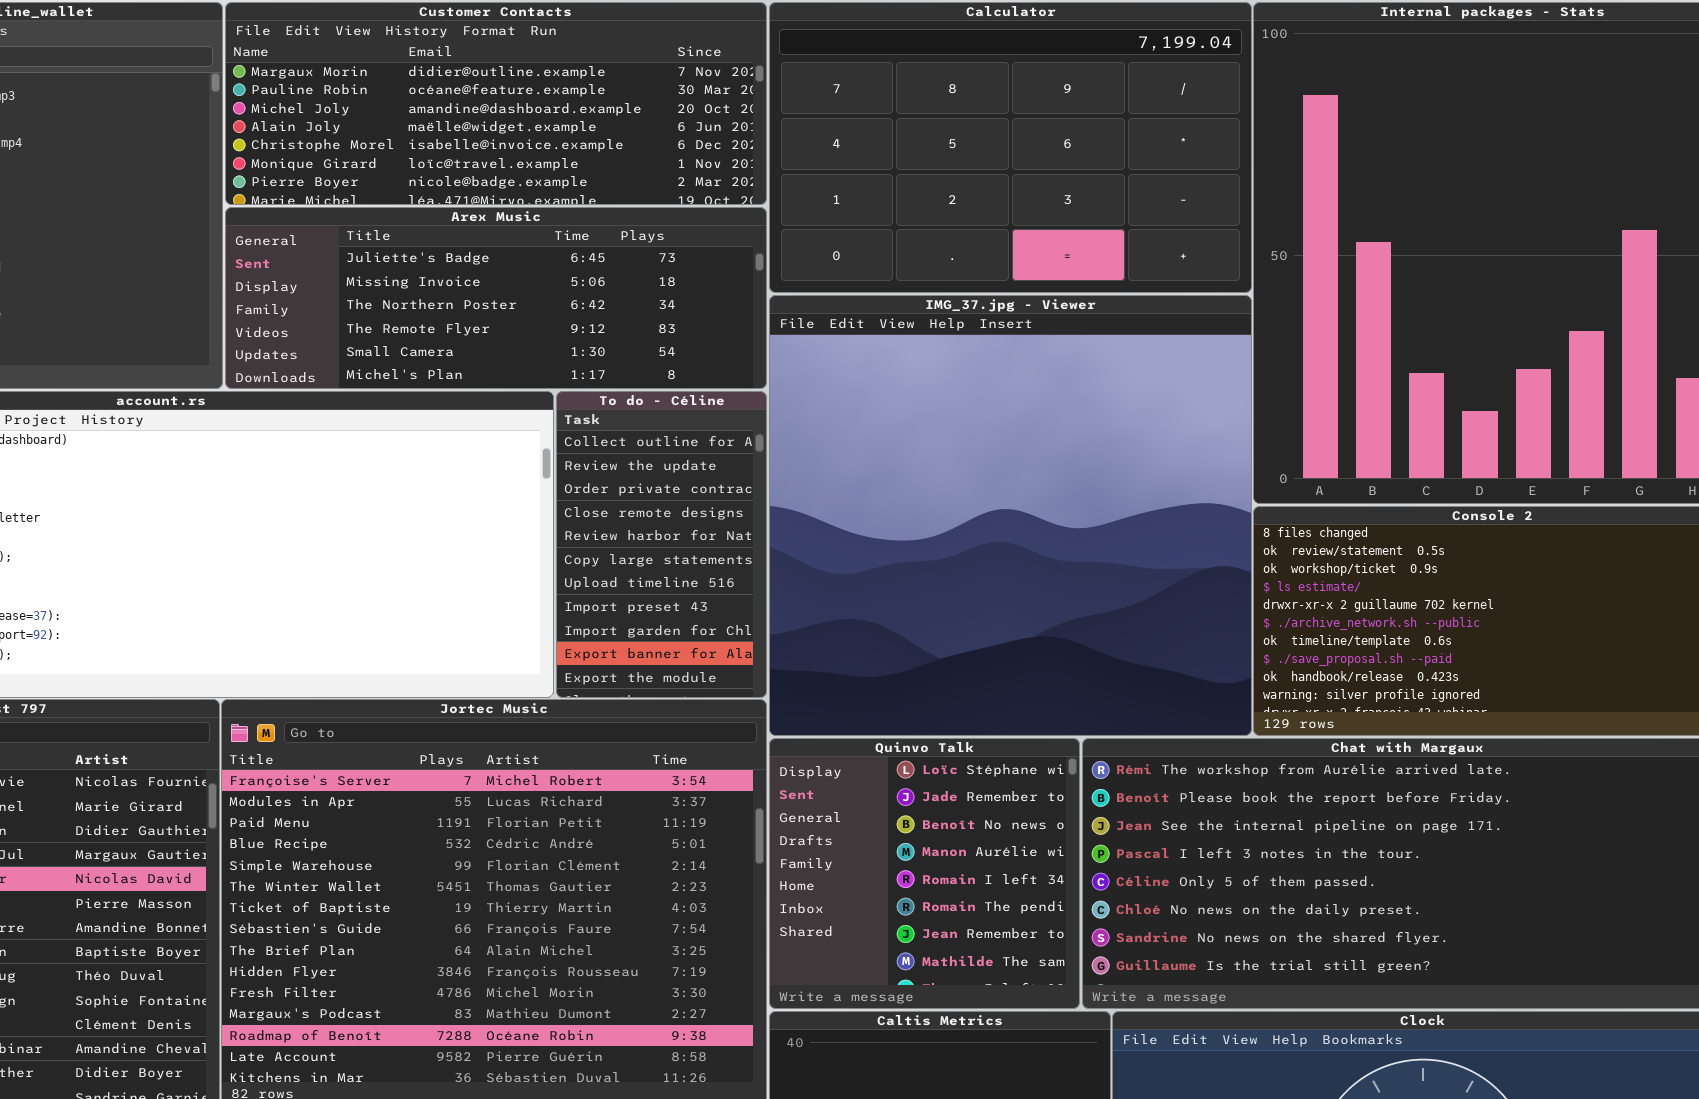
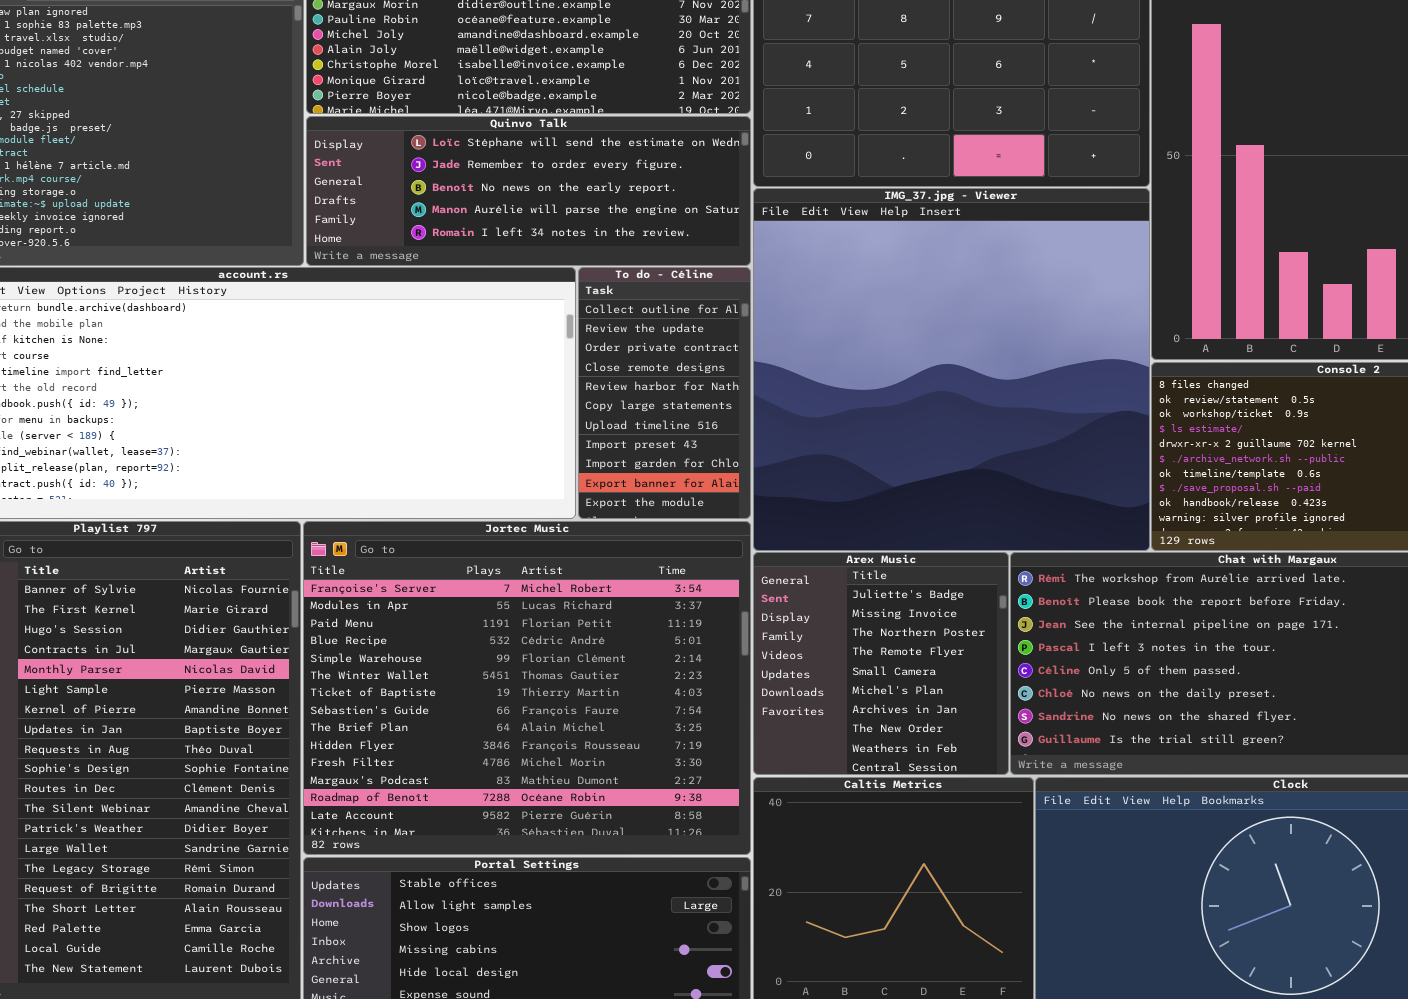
Arex Music: [225,207,767,389] -> [753,552,1009,775], moved, resized
Quinvo Talk: [769,738,1080,1009] -> [306,116,751,266], moved, resized

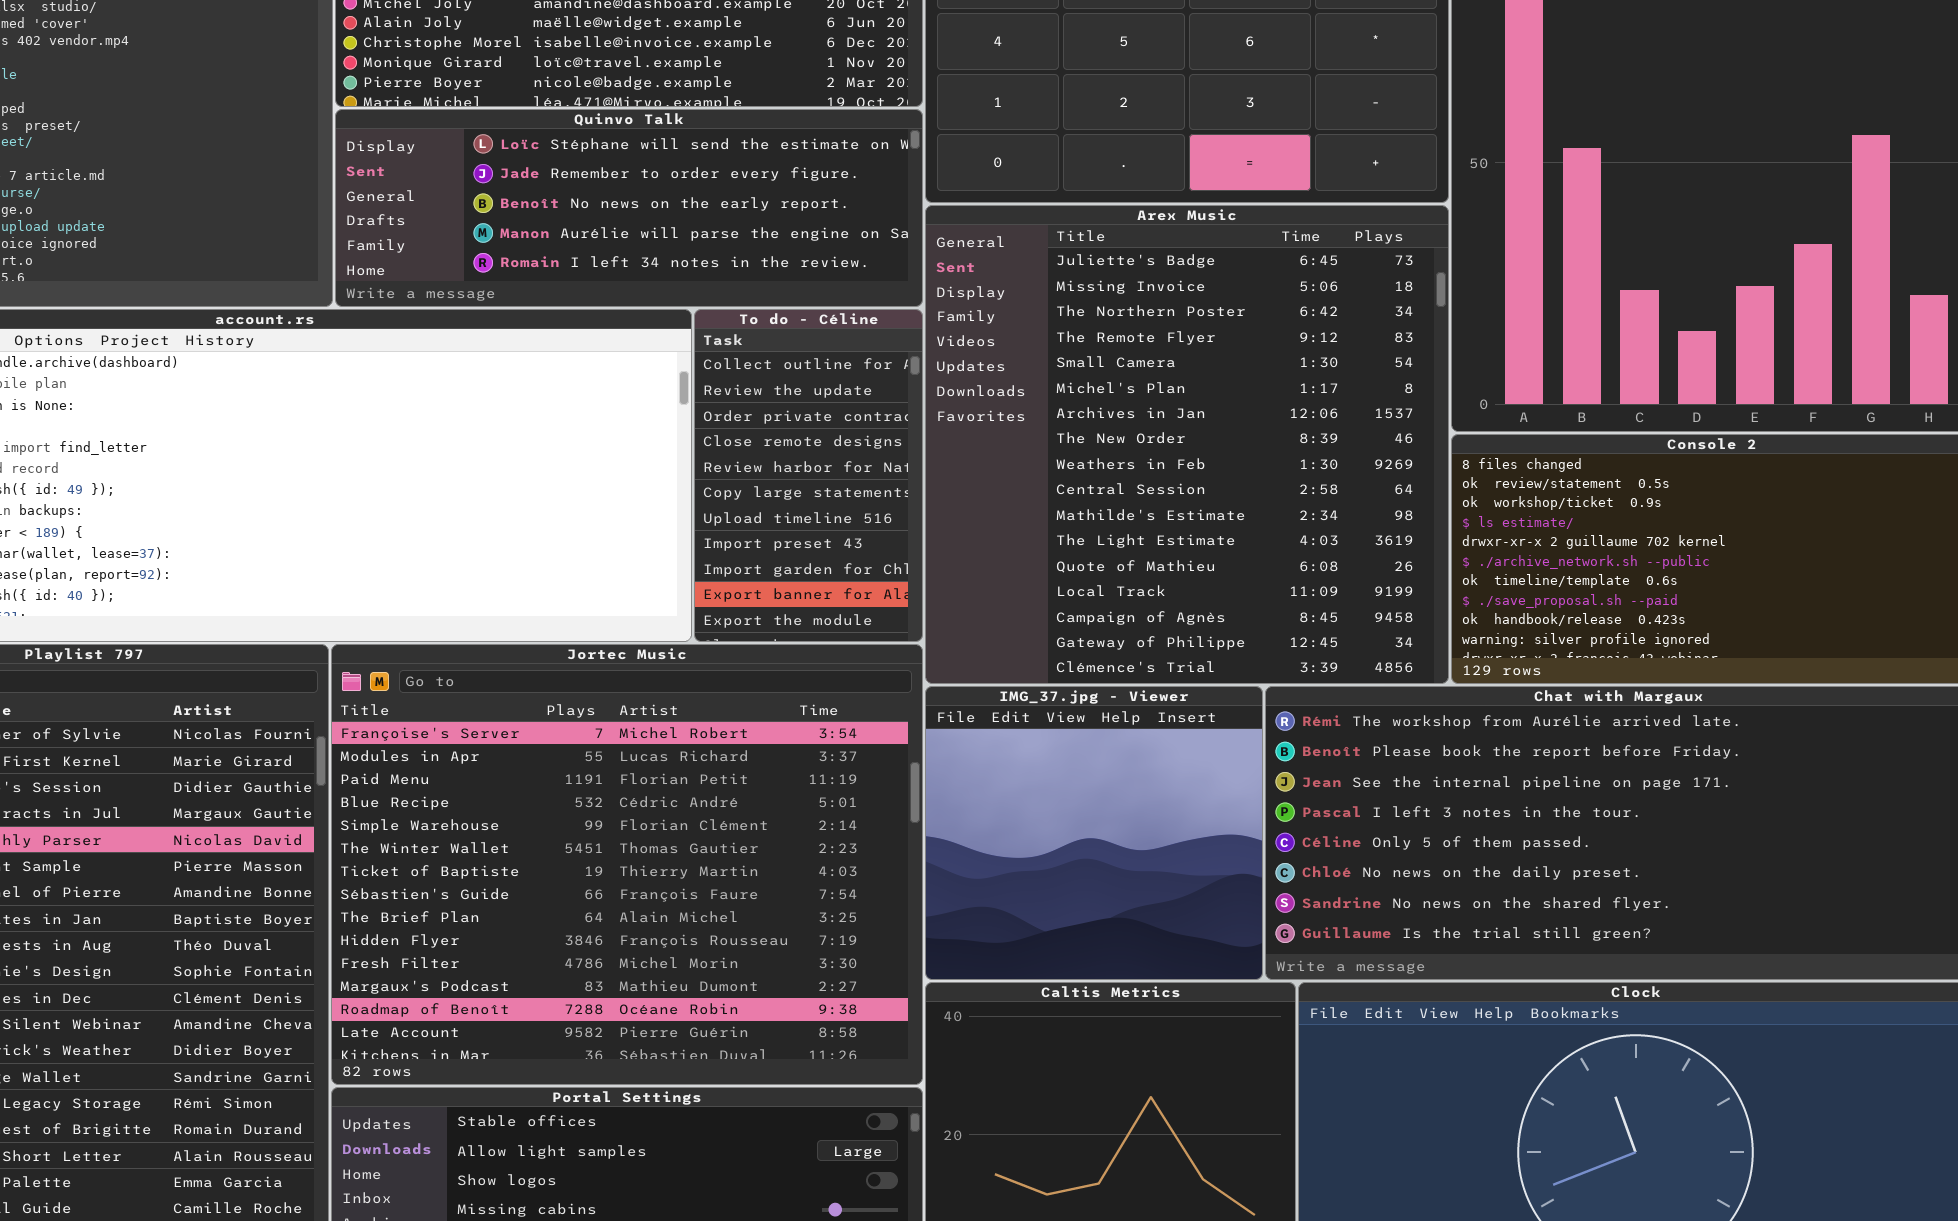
IMG_37.jpg - Viewer: [753,188,1150,551] -> [925,686,1263,980], moved, resized
Arex Music: [753,552,1009,775] -> [925,205,1449,684], moved, resized

